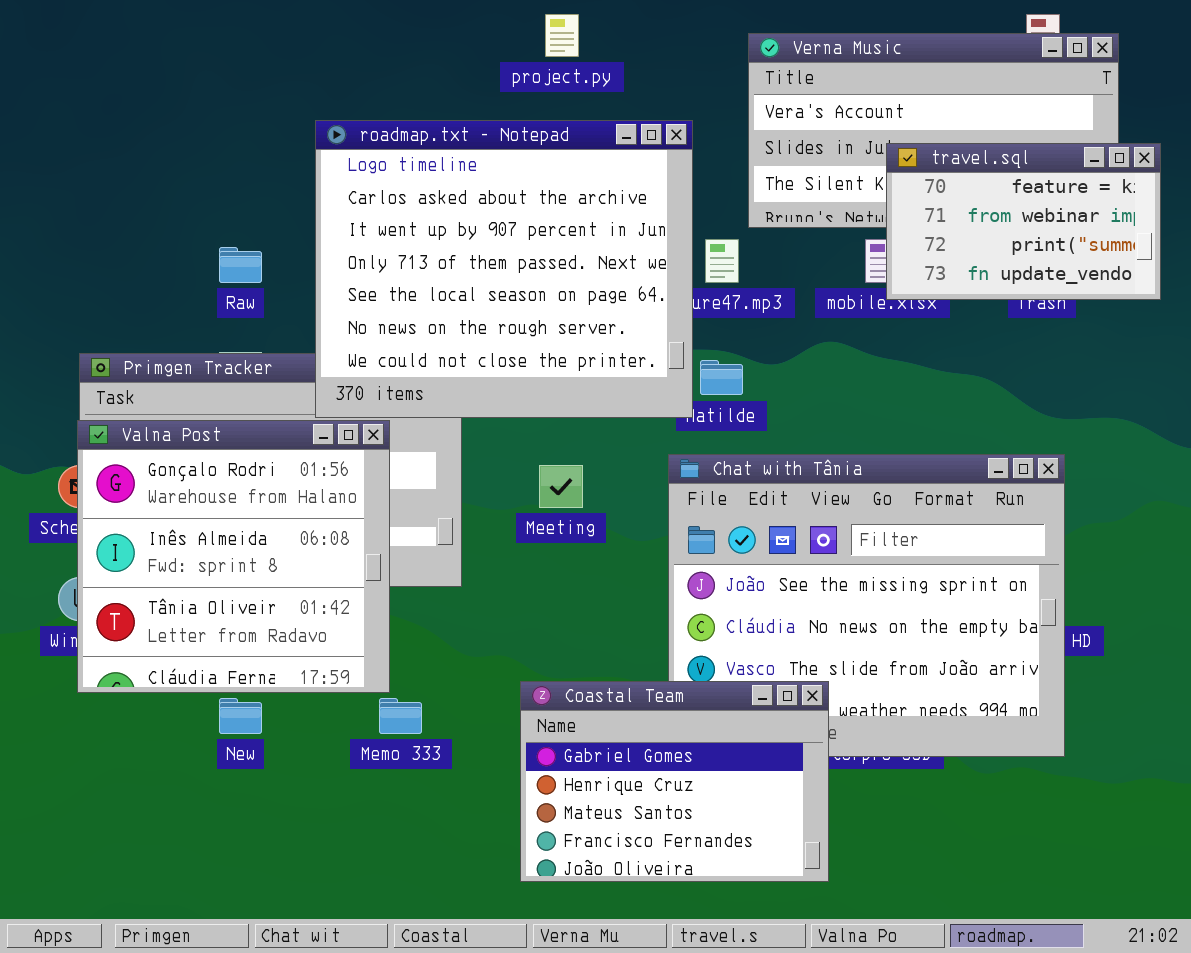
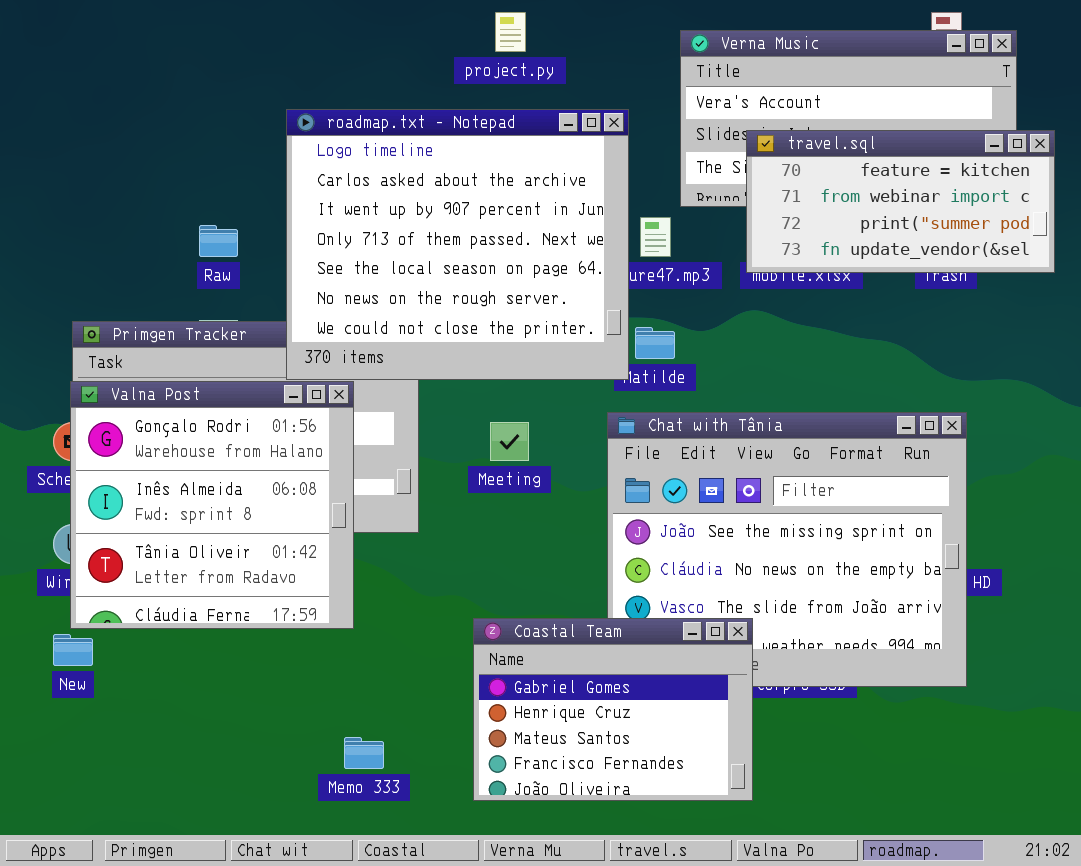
travel.sql: [886,143,1161,300] -> [746,130,1055,273], resized
New: [219,698,262,734] -> [53,634,93,666], moved
Memo 333: [379,698,422,734] -> [344,737,384,769], moved

